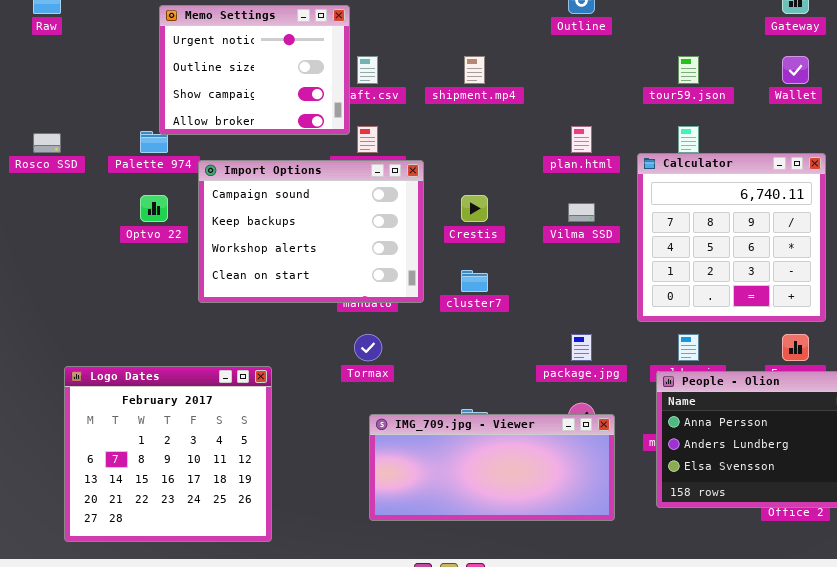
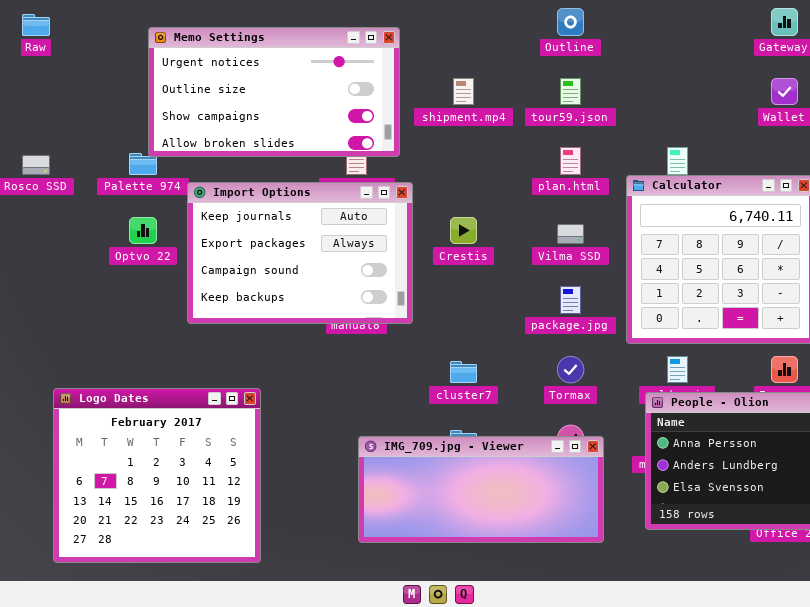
Memo Settings: [159,5,350,135] -> [148,27,400,157], resized
tour59.json: [678,56,699,84] -> [560,78,581,105], moved
Import Options: [198,160,424,303] -> [187,182,413,324], scrolled up 2 rows
cluster7: [461,270,488,292] -> [450,361,477,383], moved
Tormax: [354,334,382,361] -> [557,356,584,383], moved
package.jpg: [571,334,592,361] -> [560,286,581,314], moved

